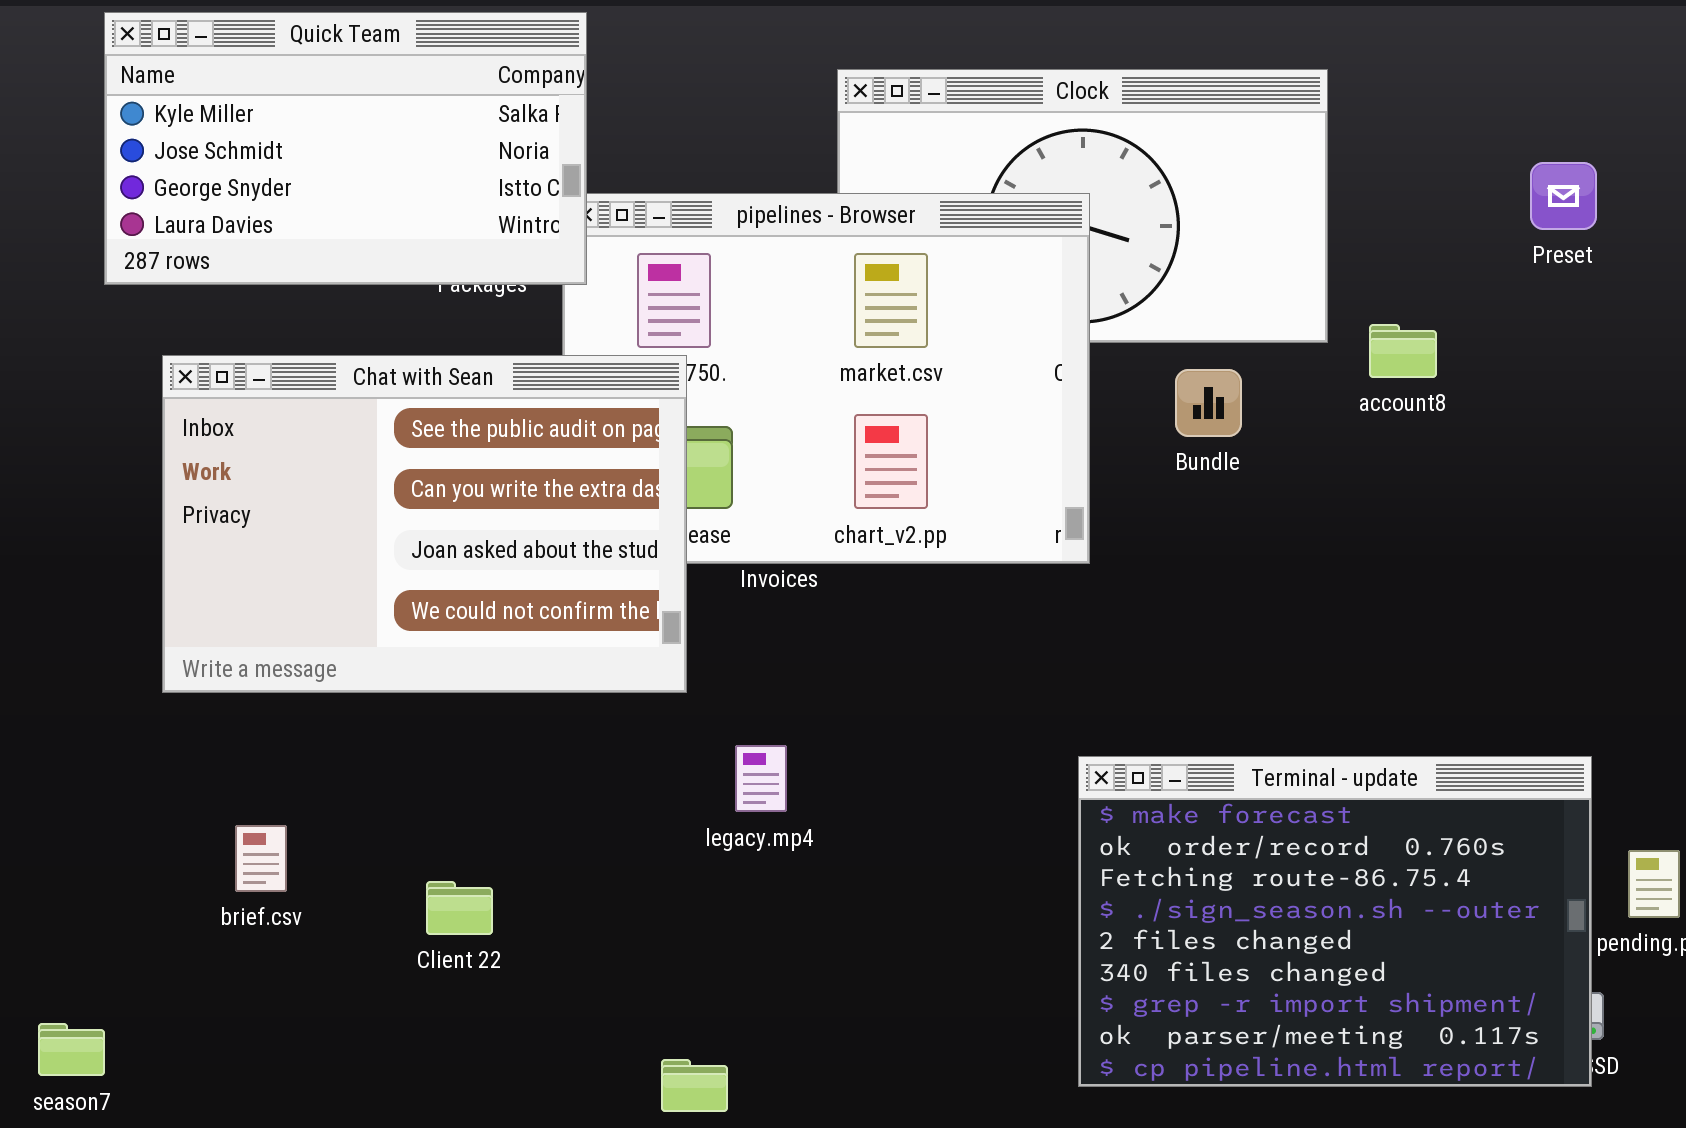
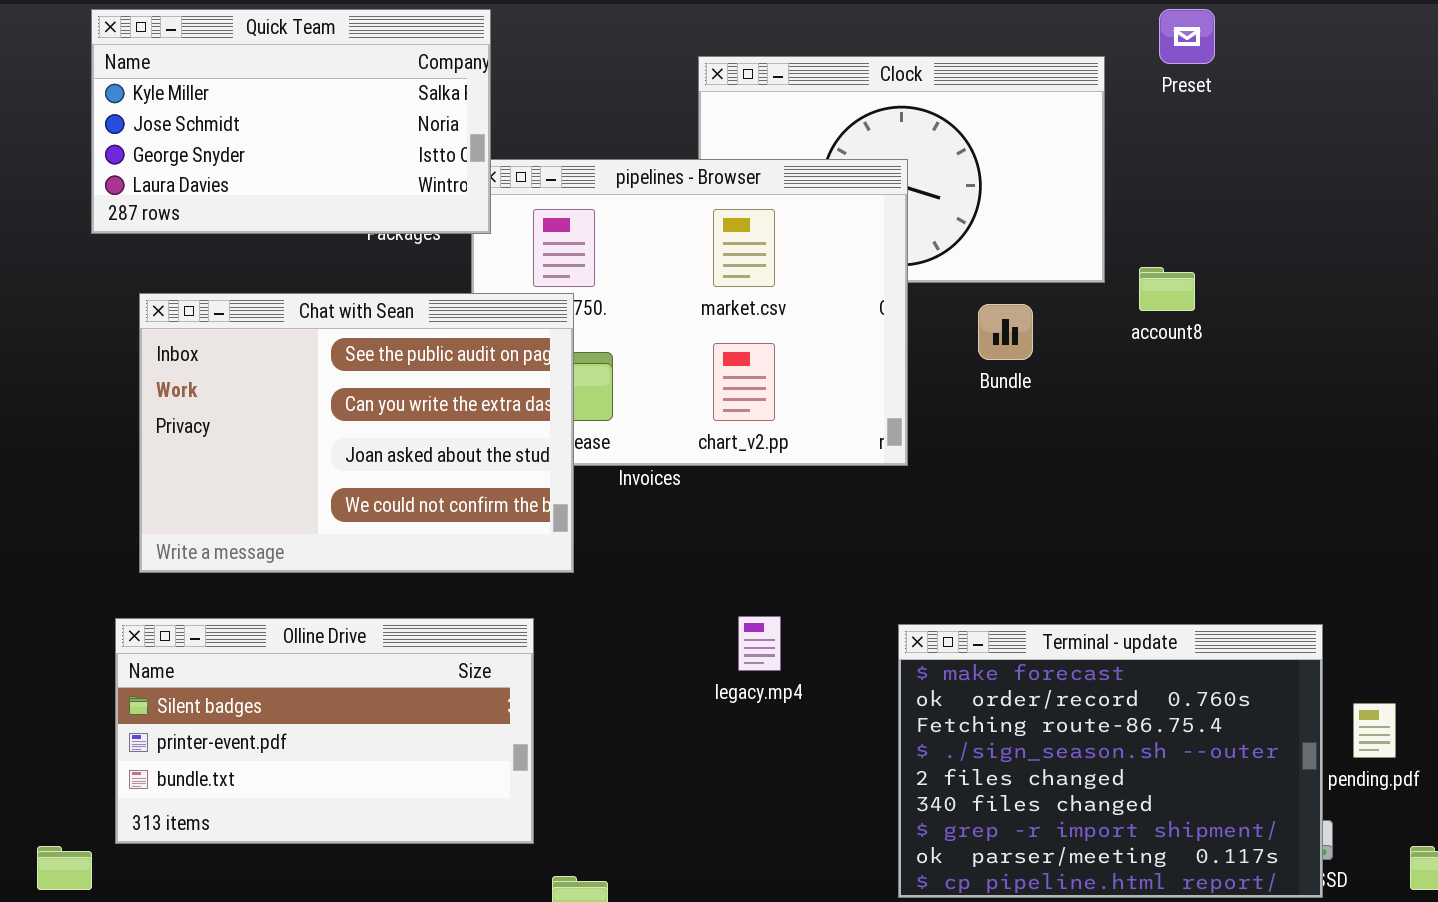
Preset: [1530,162,1597,230] -> [1159,9,1215,64], moved
legacy.mp4: [735,745,787,812] -> [738,616,781,671], moved
Olline Drive: none -> [115,618,534,844], opened

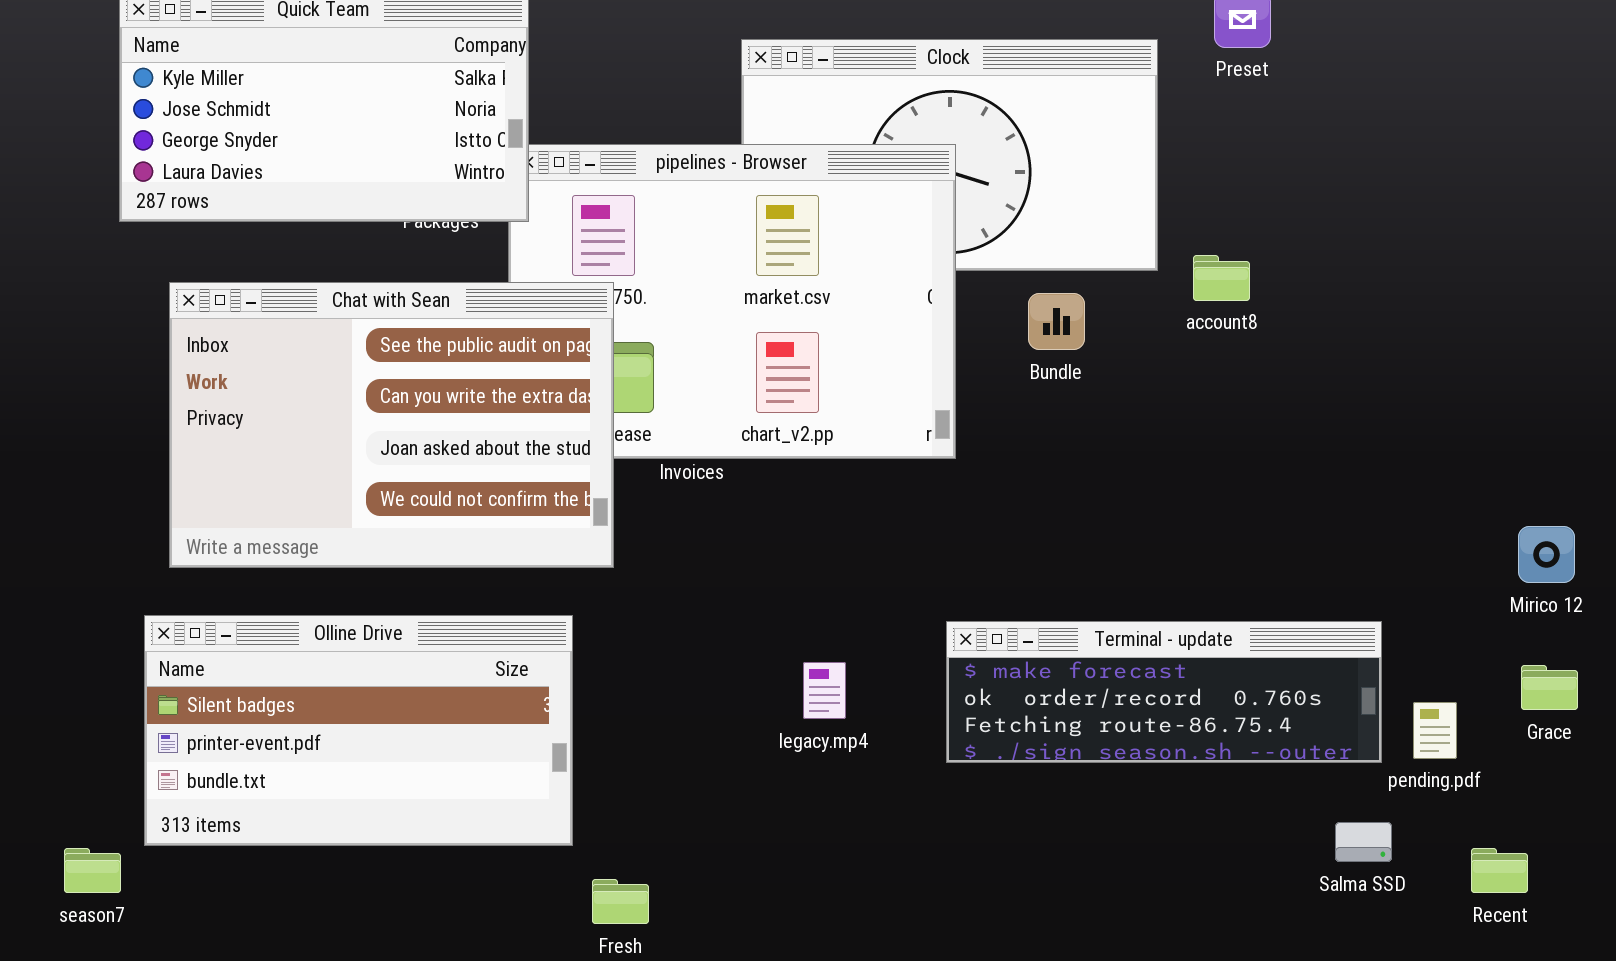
legacy.mp4: [738,616,781,671] -> [803,662,846,719], moved
Terminal - update: [898,624,1323,898] -> [946,621,1382,763], resized

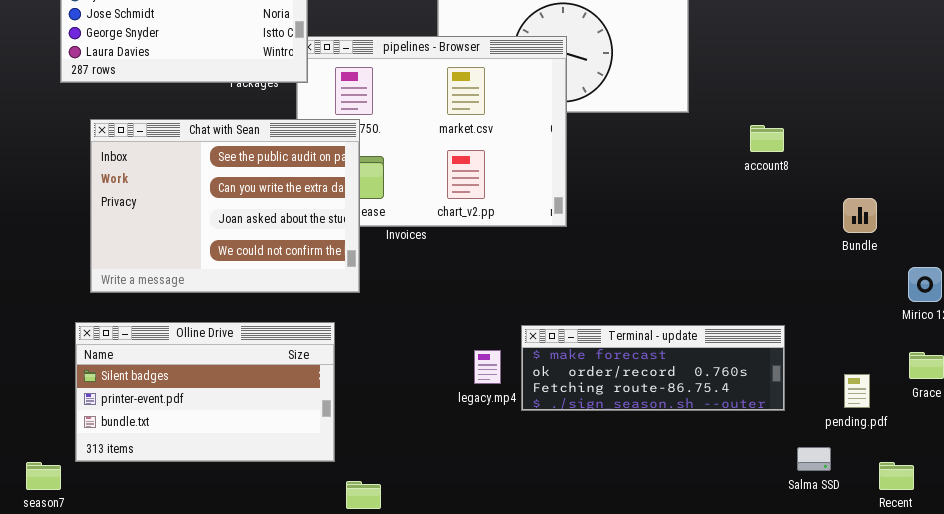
account8: [1193,255,1250,301] -> [750,125,784,152], moved
Bundle: [1028,293,1085,350] -> [843,198,877,233], moved
Terminal - update: [946,621,1382,763] -> [521,325,785,411], moved

